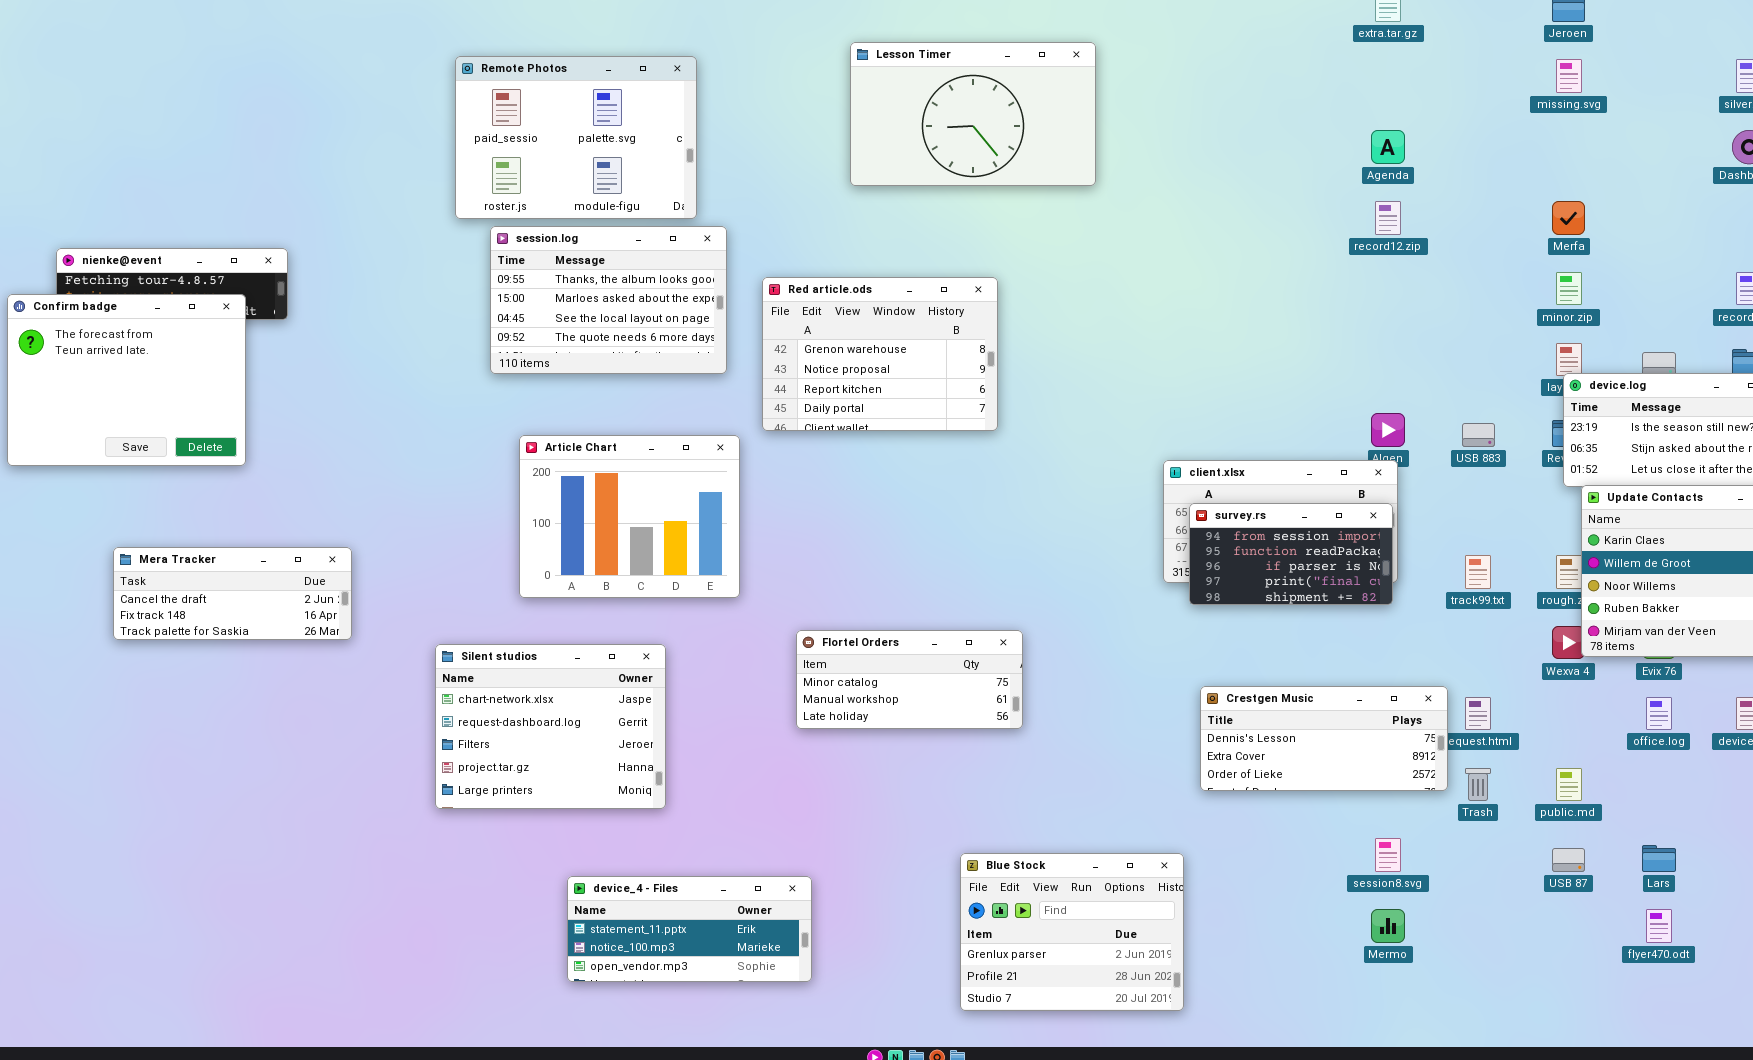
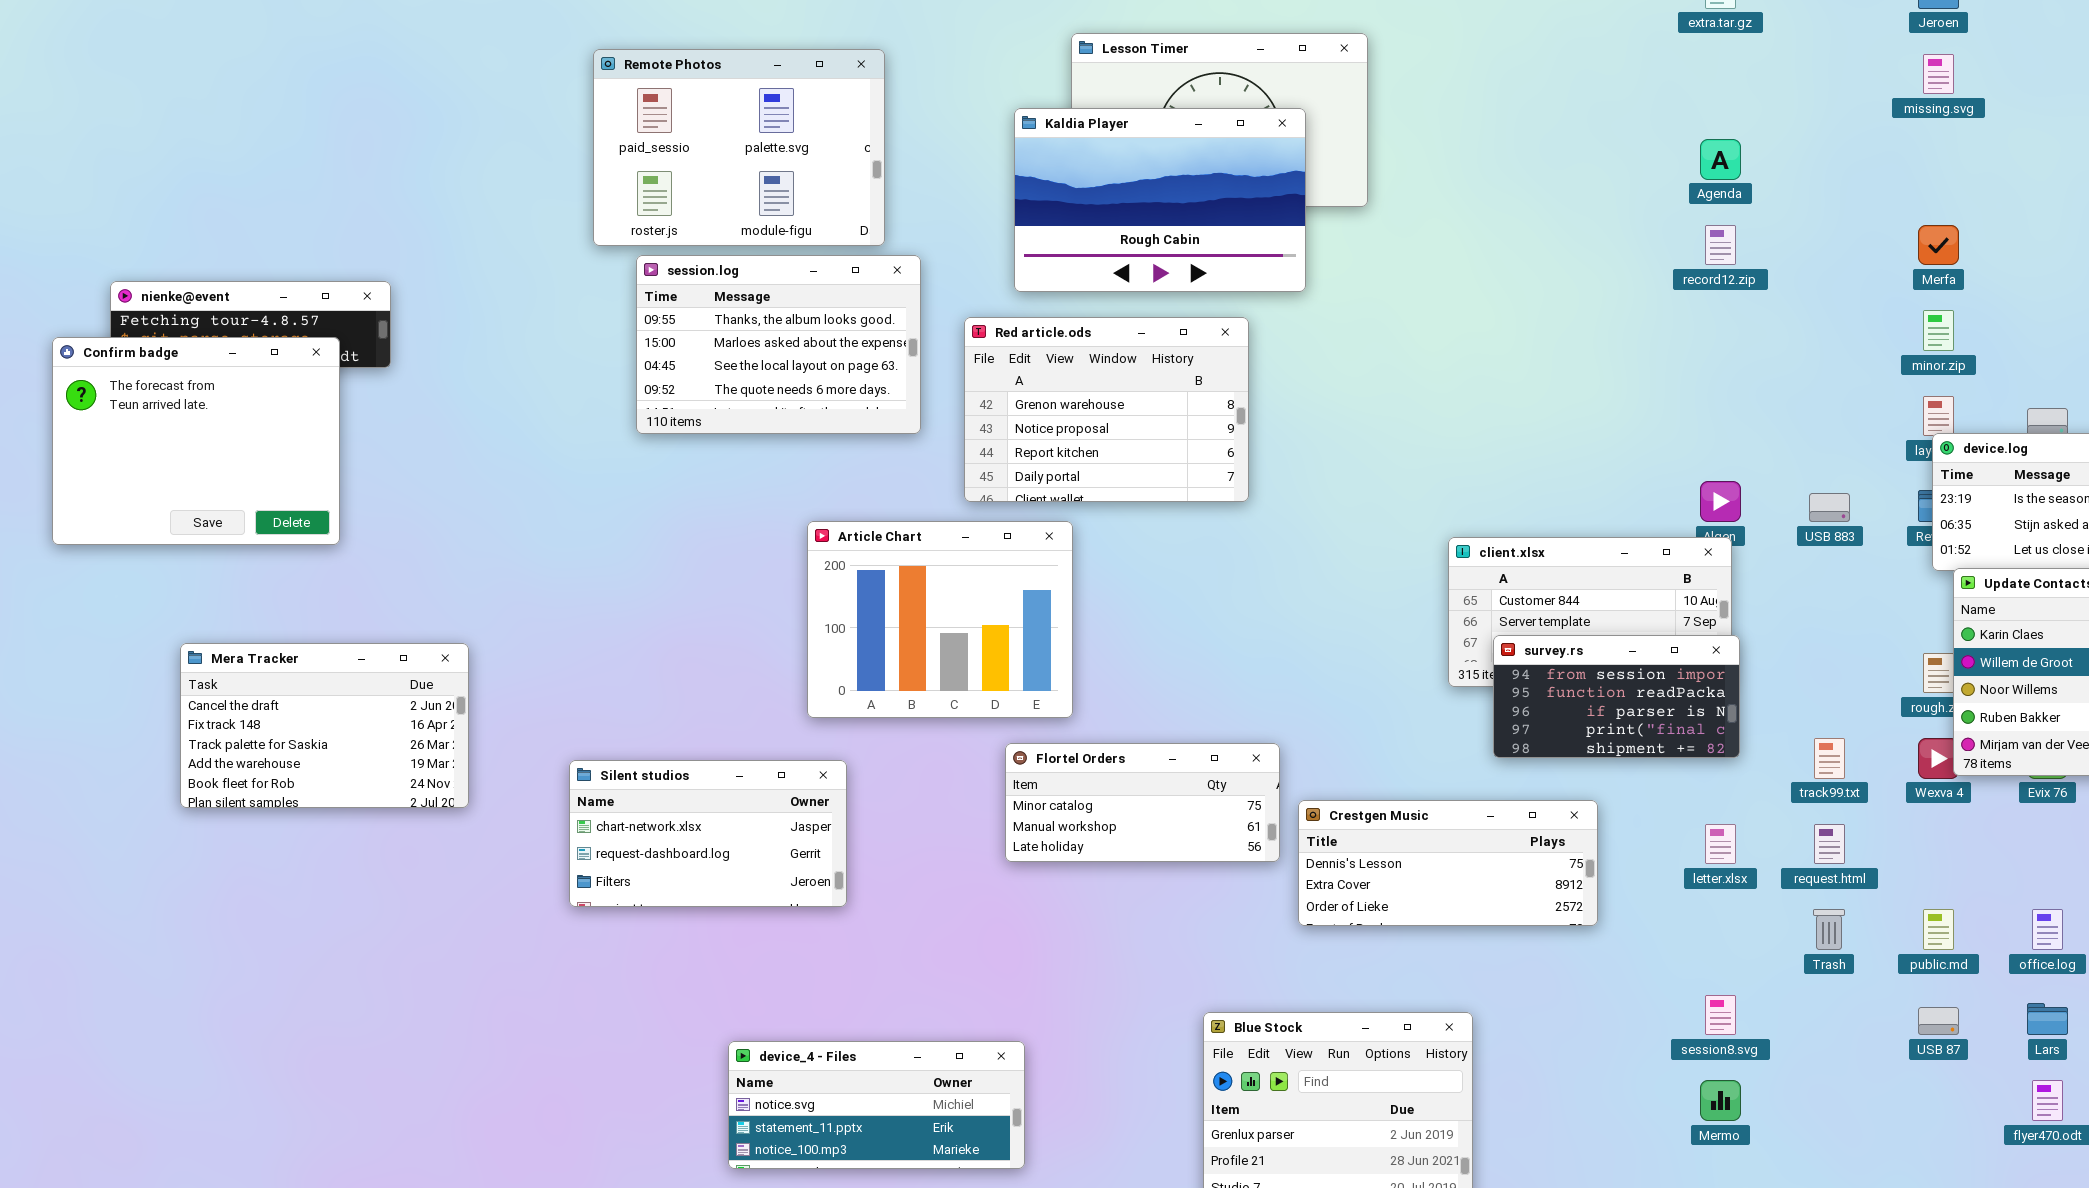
Kaldia Player: none -> [1014,108,1306,292], opened
Article Chart: [519,435,740,598] -> [807,521,1073,718], moved
survey.rs: [1189,503,1393,605] -> [1493,635,1740,758], moved
Mera Tracker: [113,547,352,640] -> [180,643,469,808], resized
track99.txt: [1465,555,1491,589] -> [1814,738,1845,779], moved
Silent studios: [435,644,666,809] -> [569,760,847,907], resized
Crestgen Music: [1200,686,1448,791] -> [1298,800,1598,926], moved
office.log: [1646,697,1672,730] -> [2032,909,2063,950], moved
device_4 - Files: [567,876,812,982] -> [728,1041,1025,1169], scrolled up 1 row

